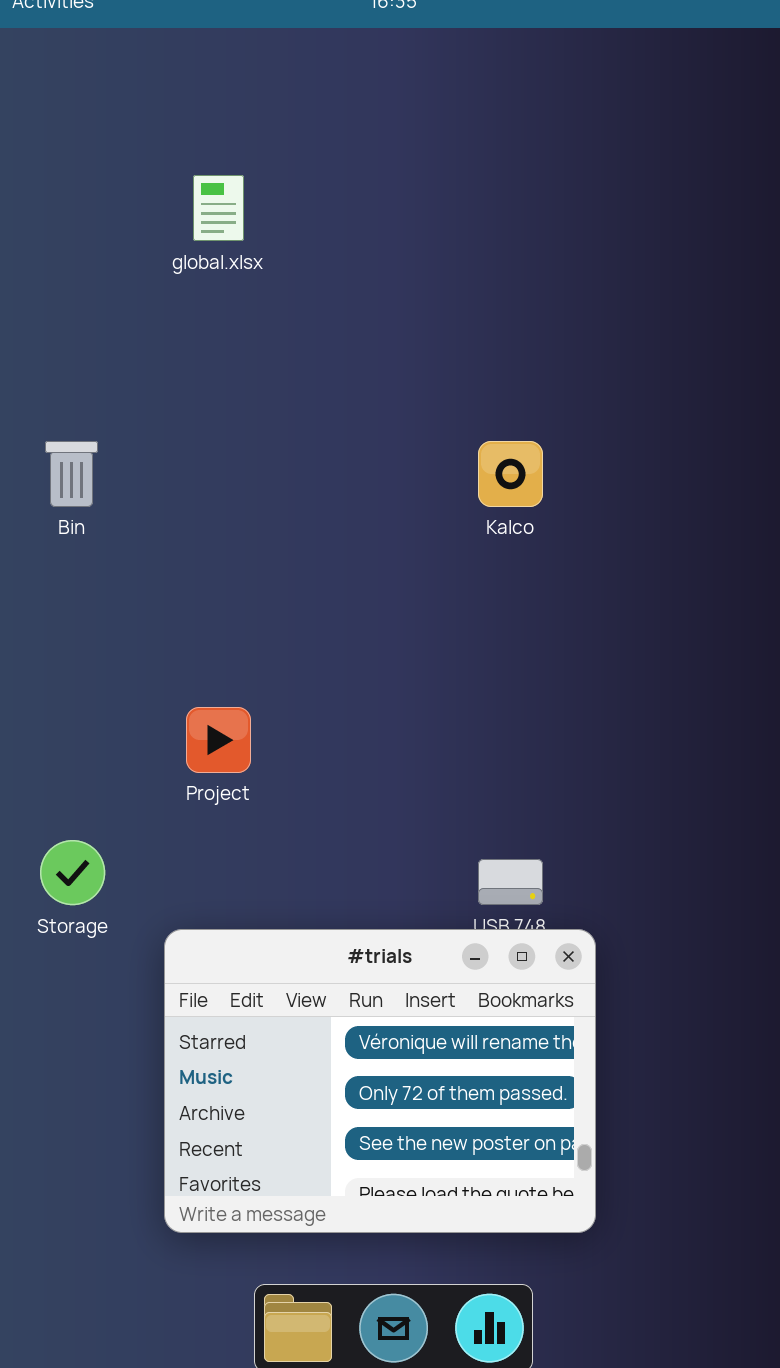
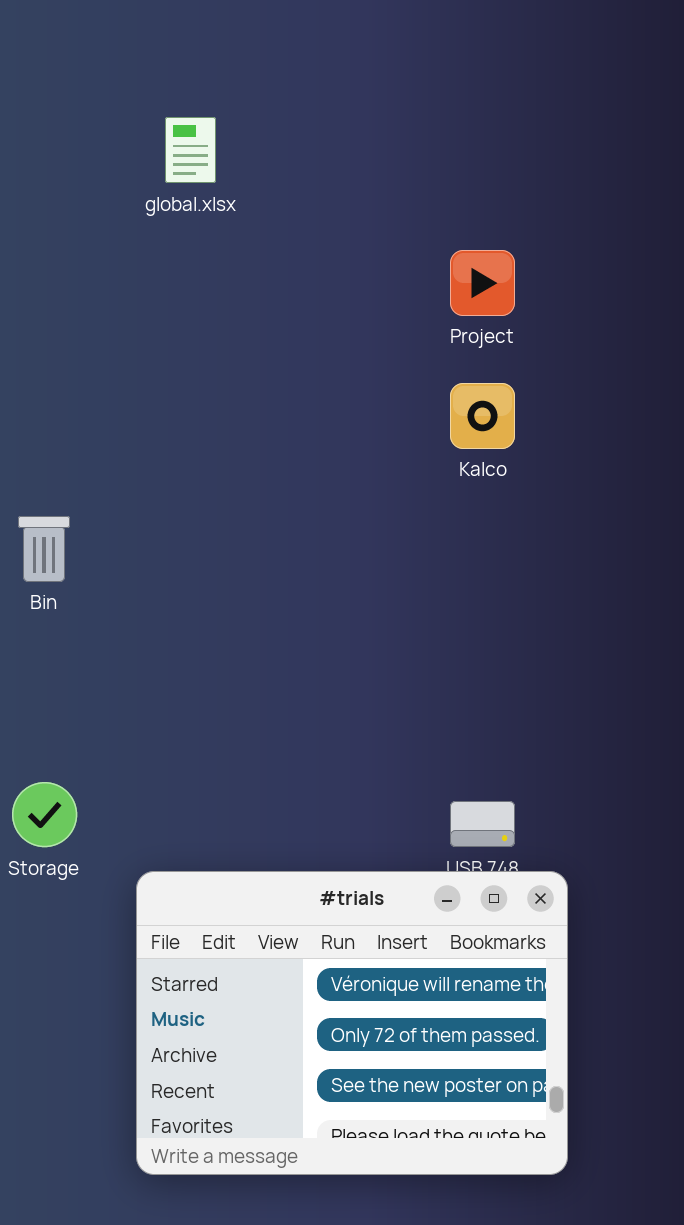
Bin: [45,441,98,507] -> [18,516,70,582], moved
Project: [186,707,251,773] -> [450,250,515,316], moved

